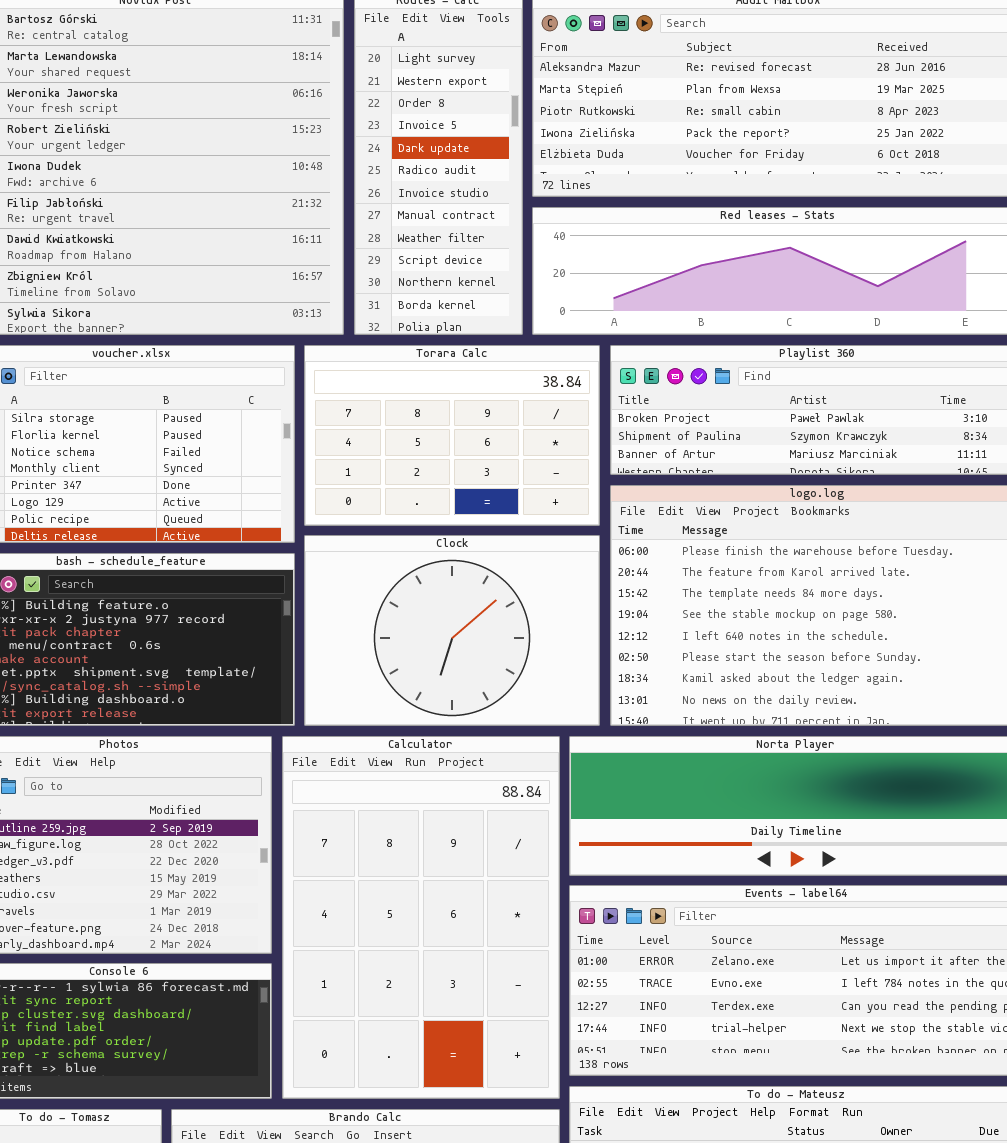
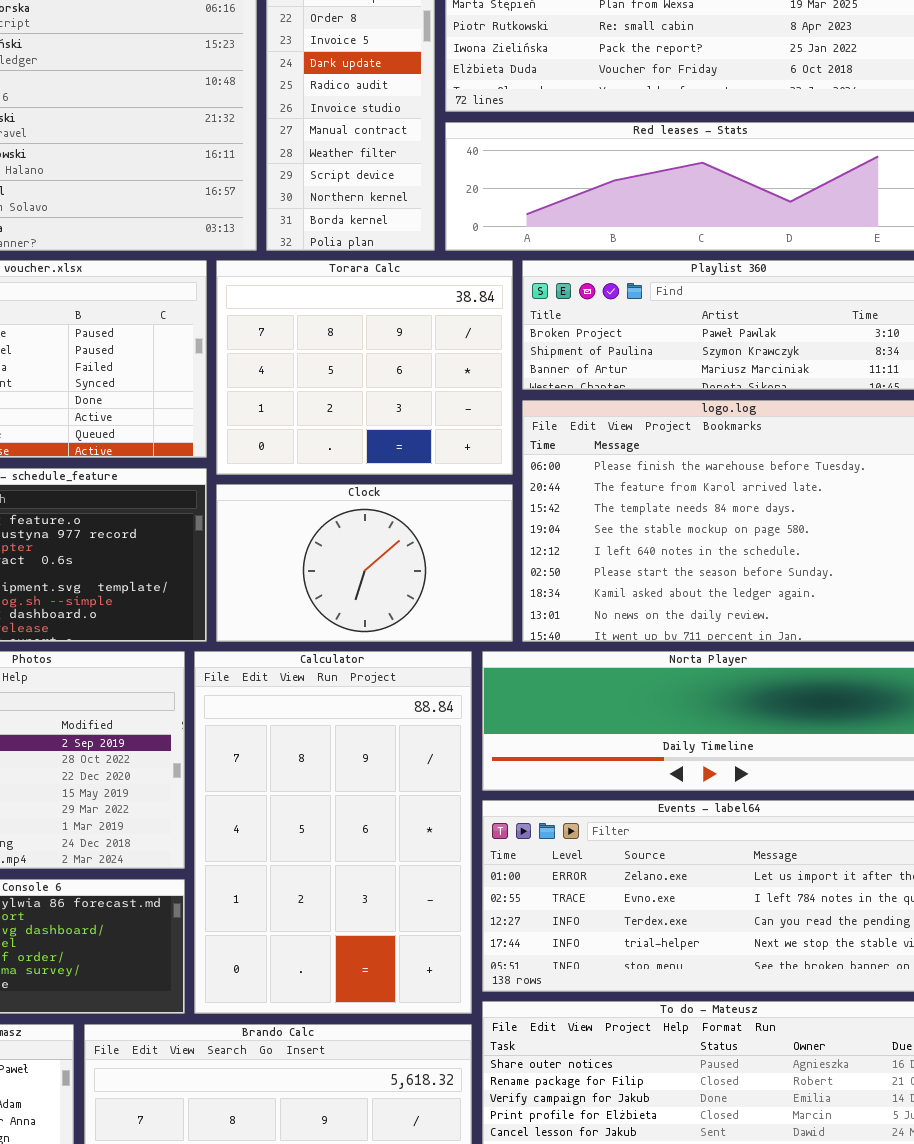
Torara Calc: [304,345,600,526] -> [216,260,513,475], resized
Clock: [304,535,600,726] -> [216,484,513,642], resized

